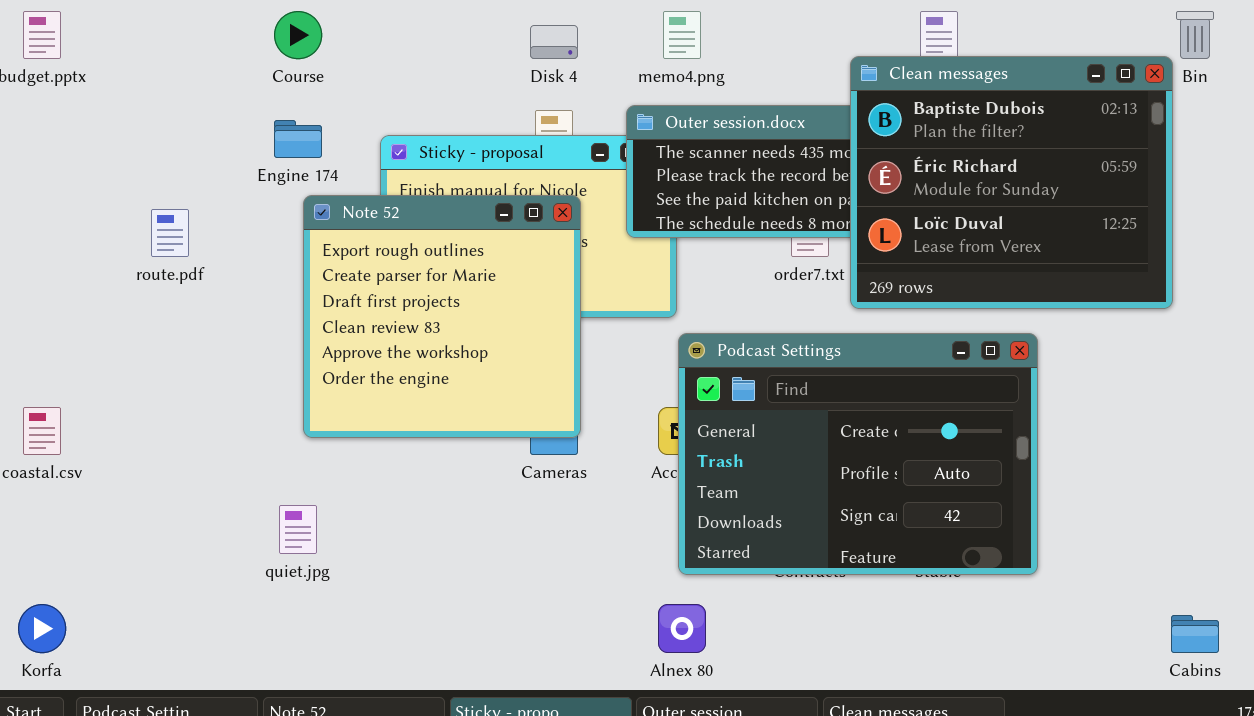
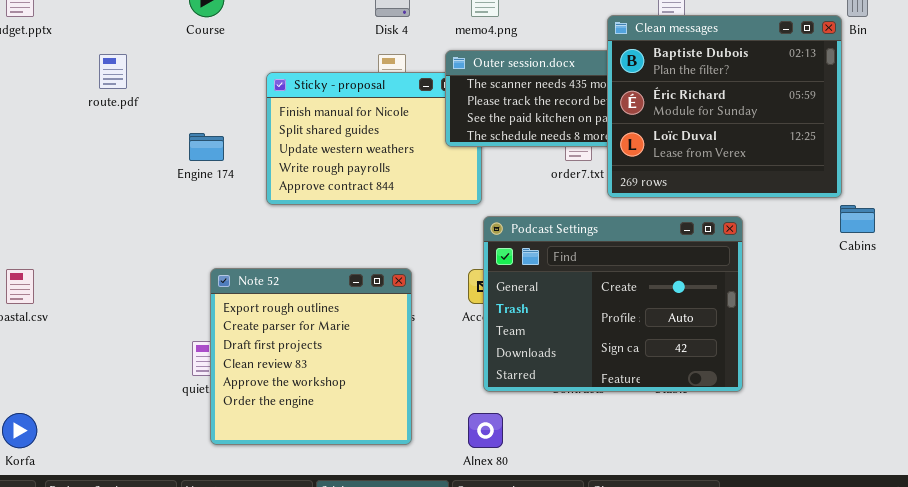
Engine 174: [274,120,322,158] -> [189,133,224,161], moved
Note 52: [303,195,581,438] -> [210,268,412,445], moved
route.pdf: [151,209,189,257] -> [99,54,127,89], moved
Cabins: [1171,615,1219,653] -> [840,205,875,233], moved

